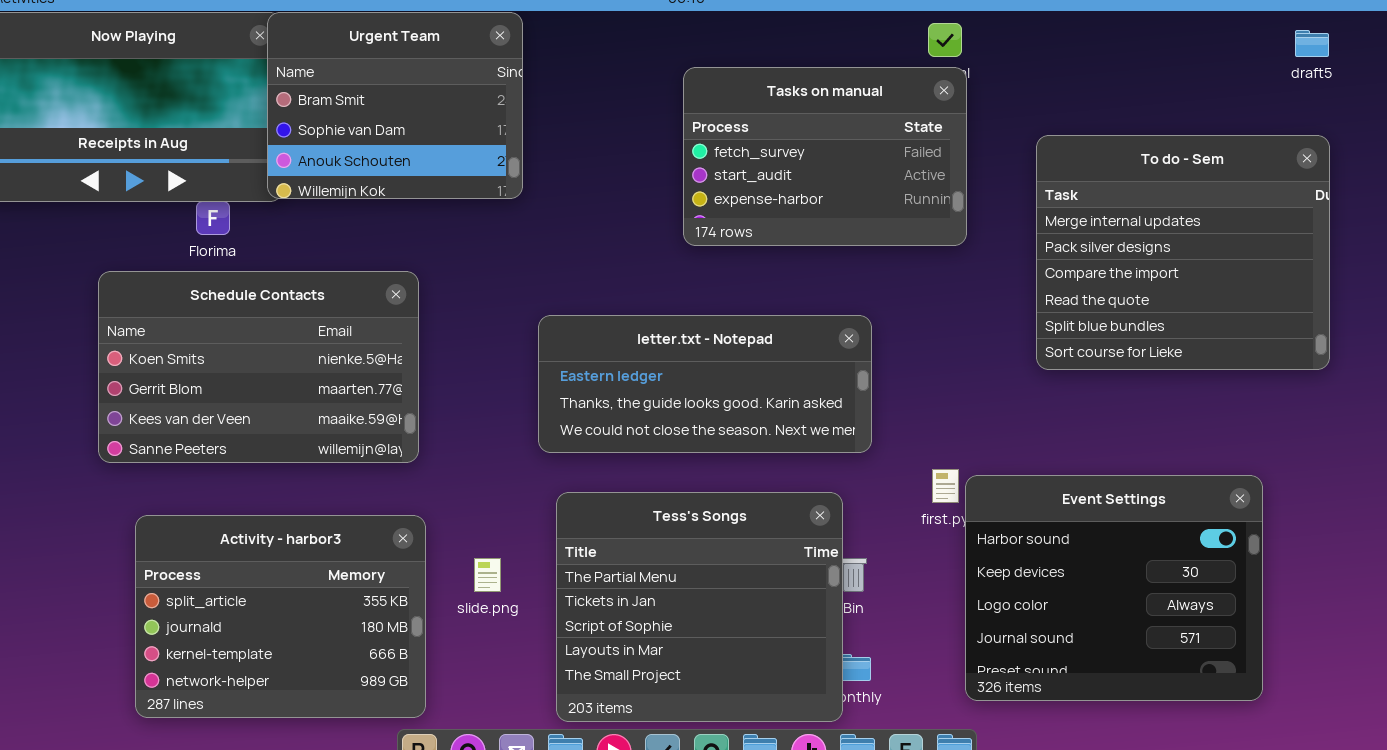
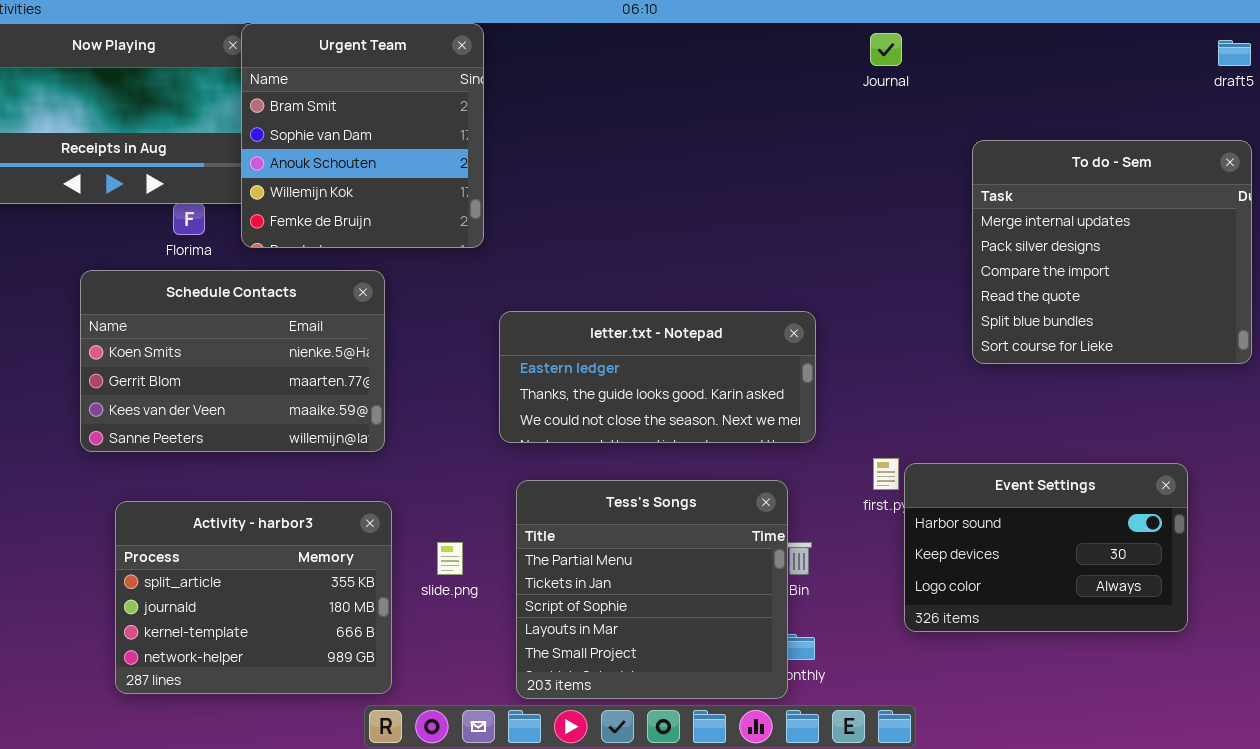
Urgent Team: [267,12,523,199] -> [241,23,484,248], resized
Tasks on manual: [683,67,967,246] -> none, closed
Event Settings: [965,475,1263,701] -> [904,463,1188,632], resized

